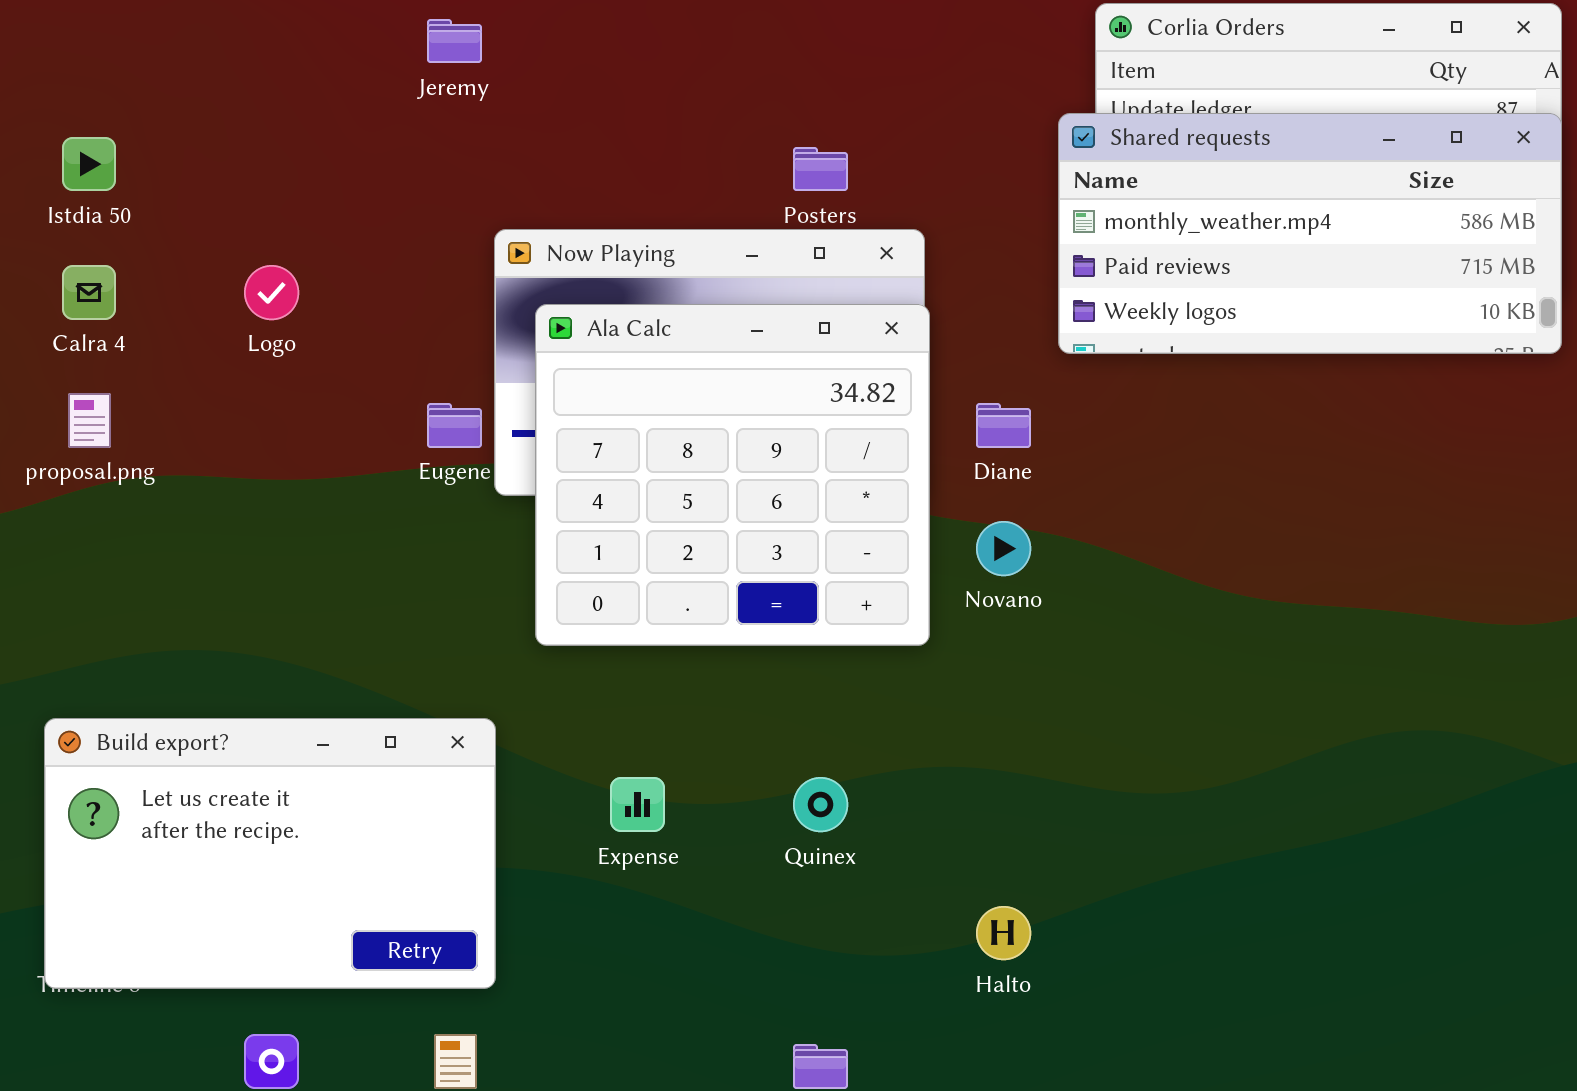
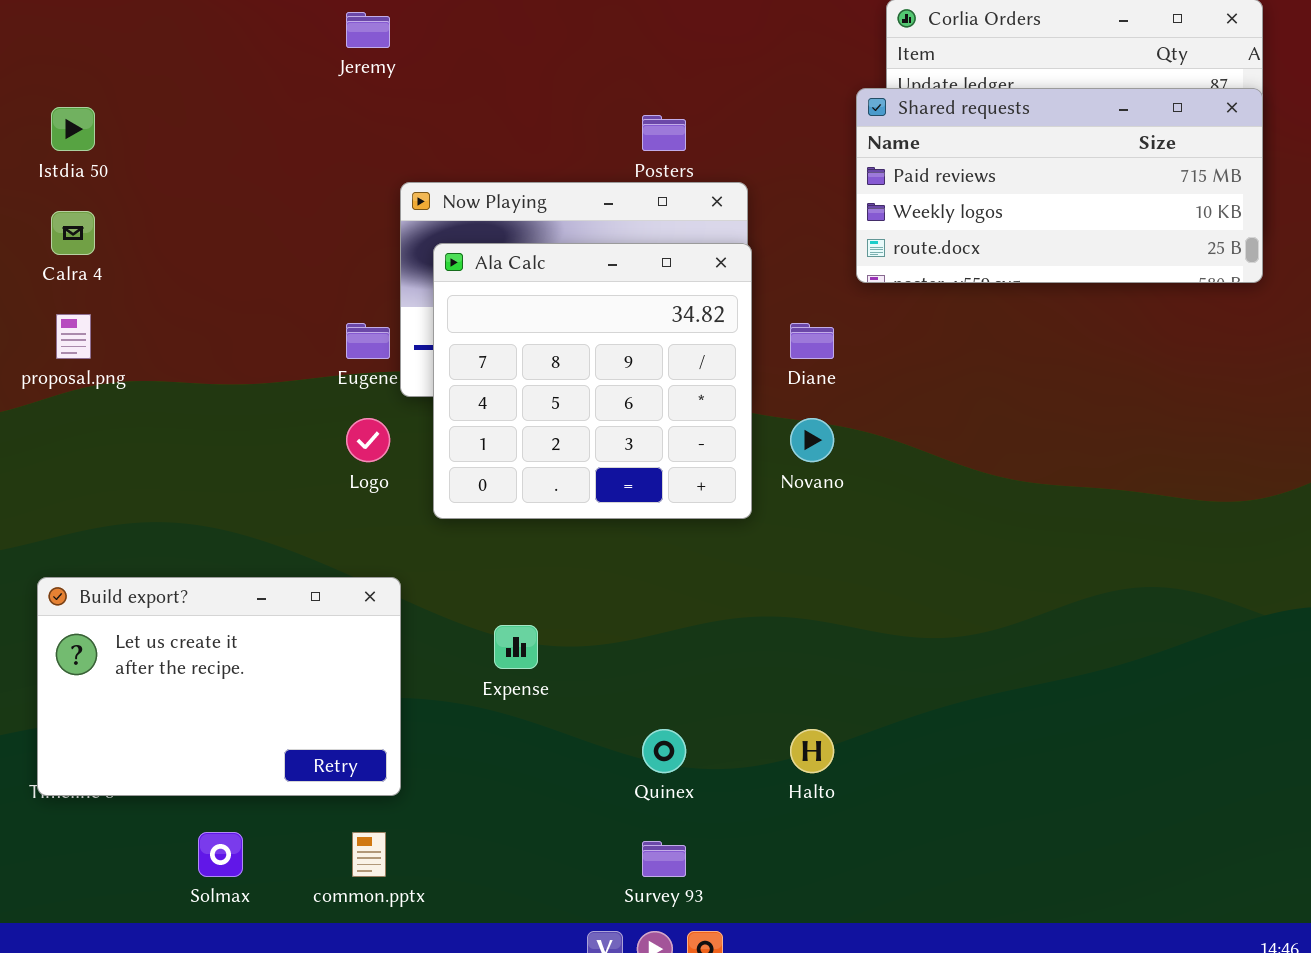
Shared requests: [1058,113,1562,354] -> [856,88,1263,283], scrolled down 1 row
Logo: [244,265,299,320] -> [346,418,390,462], moved
Quinex: [793,777,848,832] -> [642,729,686,773], moved

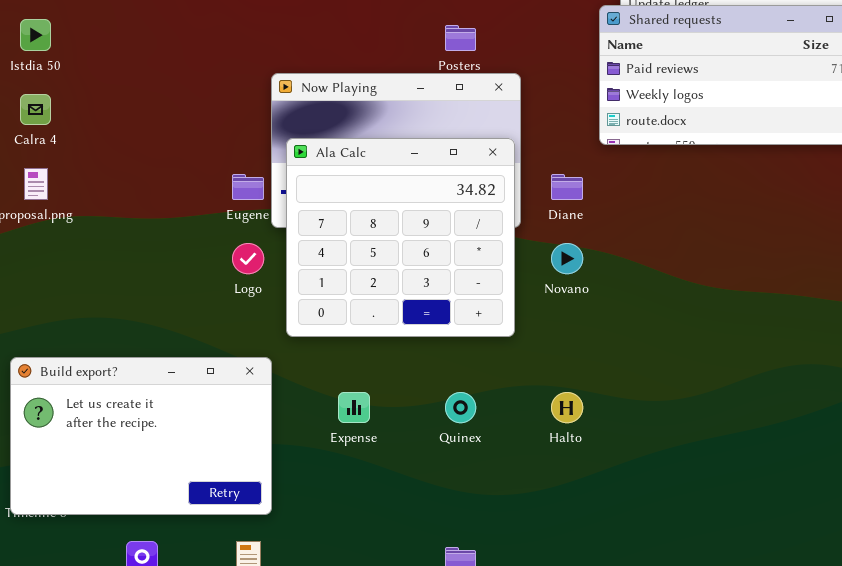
Ala Calc: [433,243,752,519] -> [286,138,515,337], moved
Quinex: [642,729,686,773] -> [445,392,476,423], moved
Halto: [790,729,834,773] -> [551,392,583,423], moved

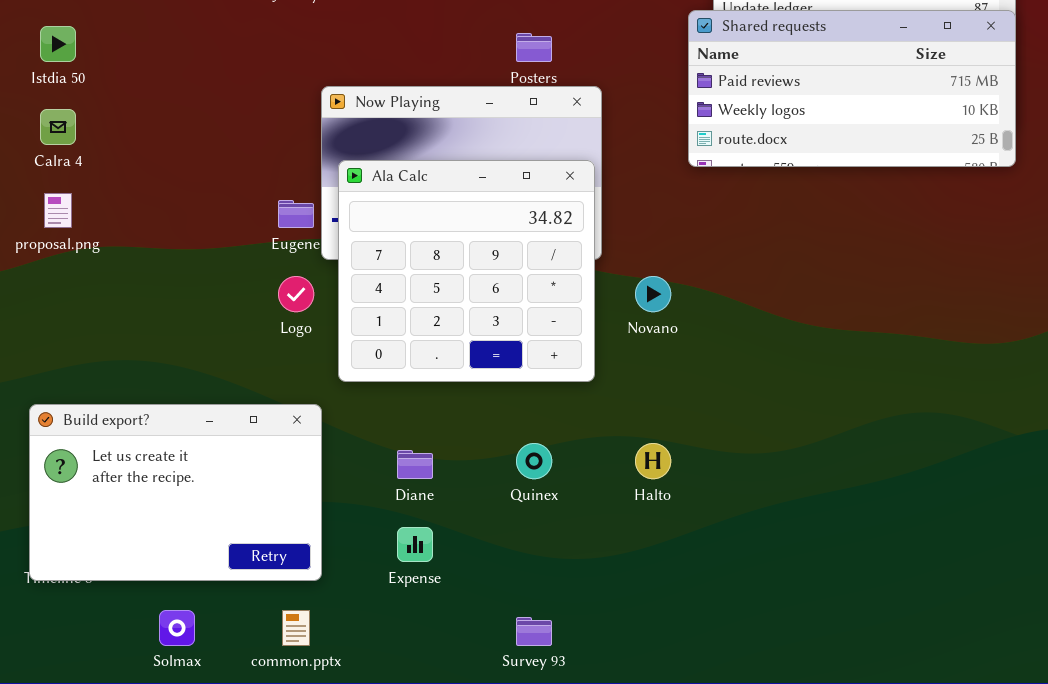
Diane: [551,174,583,200] -> [397,450,433,479], moved
Expense: [338,392,370,423] -> [397,527,433,562], moved

